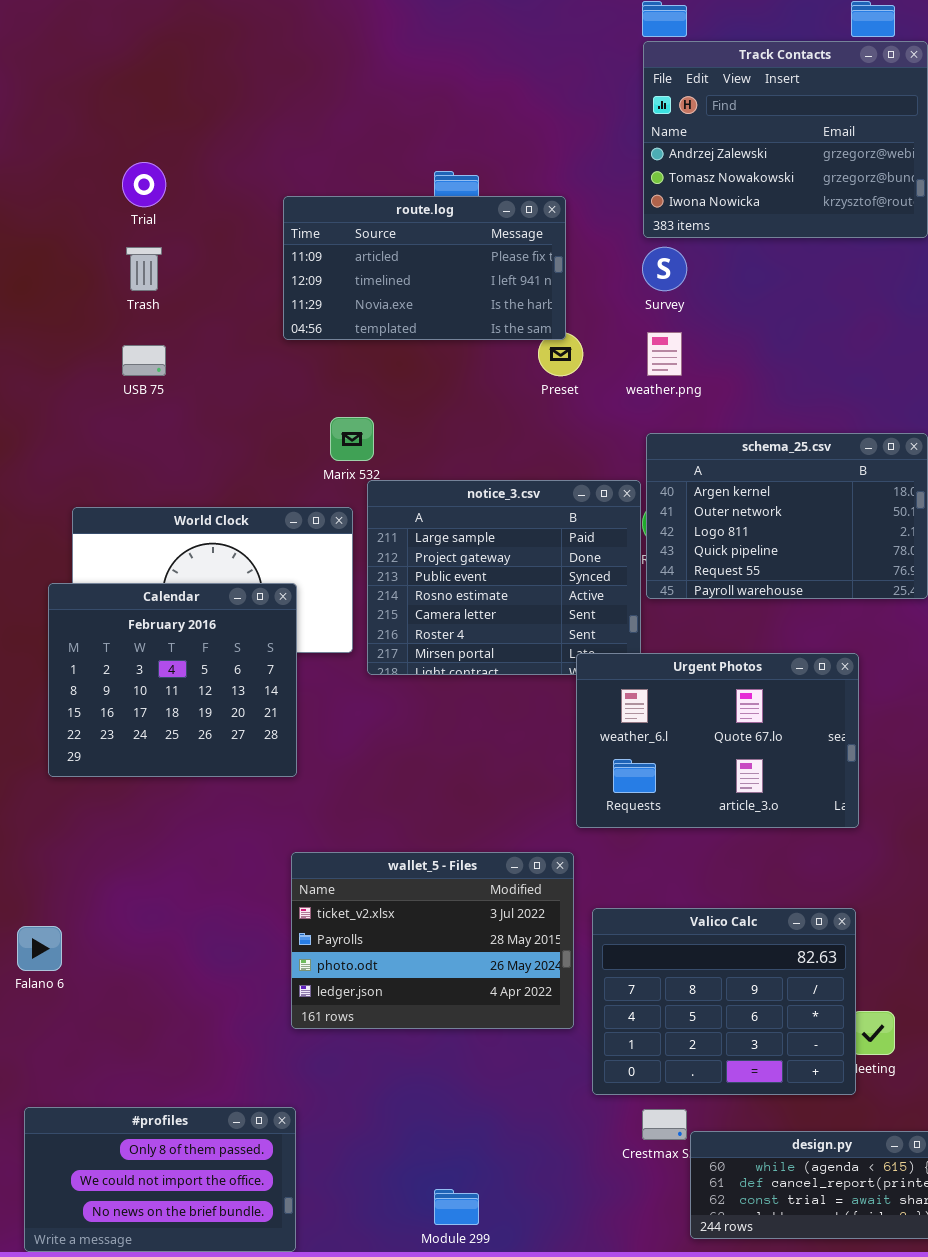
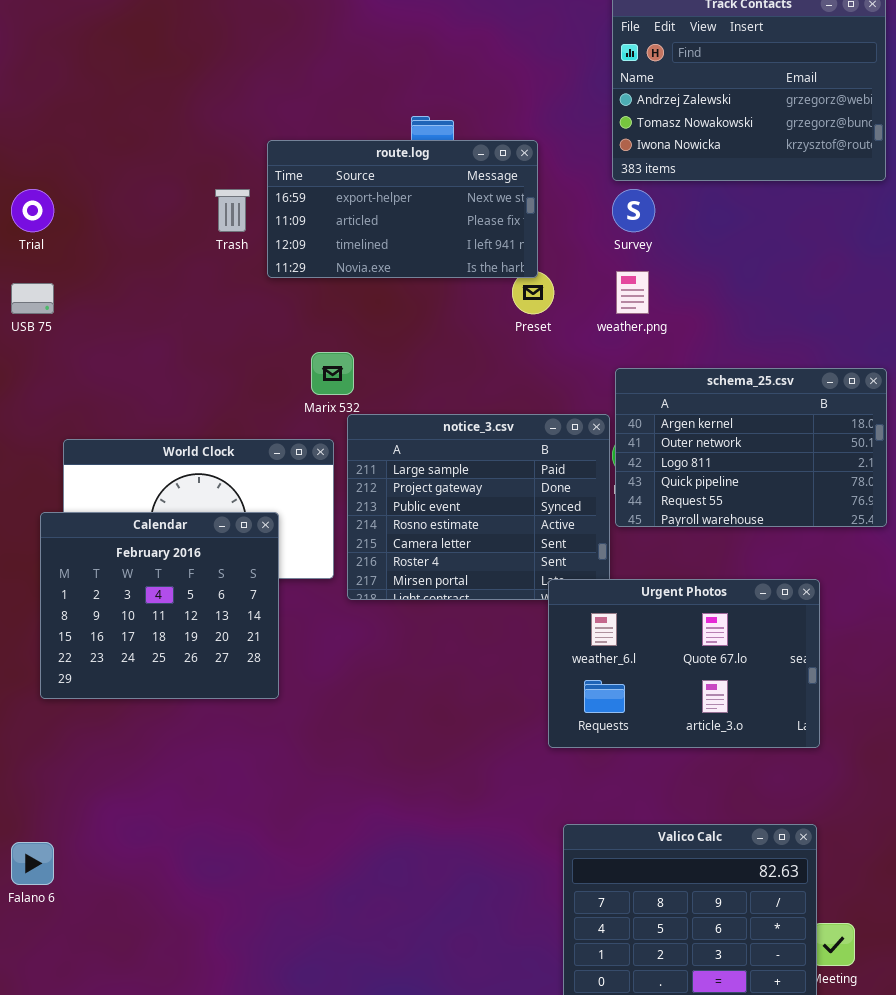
Trial: [122,162,166,207] -> [11,189,54,232], moved
route.log: [283,196,566,340] -> [267,140,538,278], scrolled up 1 row
Trash: [126,247,162,291] -> [215,189,250,232], moved
USB 75: [122,345,166,376] -> [11,283,54,314], moved
wallet_5 - Files: [291,852,574,1029] -> none, closed

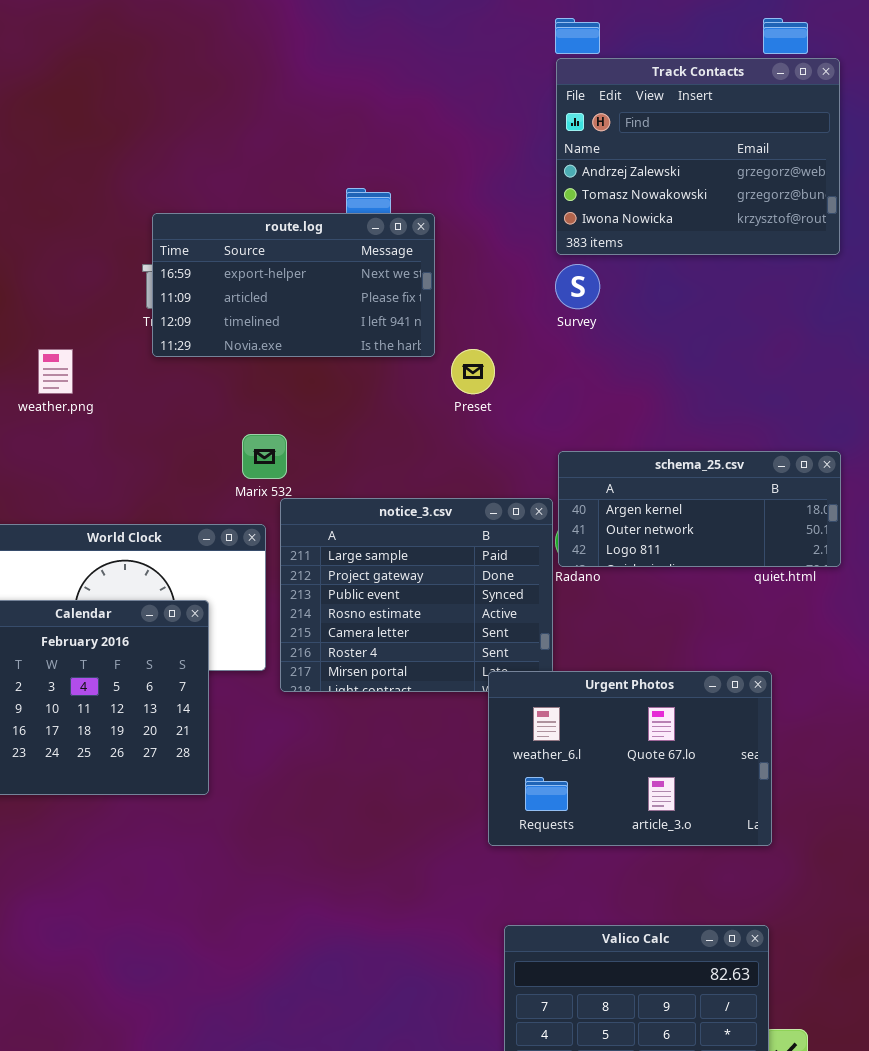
route.log: [267,140,538,278] -> [152,213,435,357], moved
weather.png: [616,271,649,314] -> [38,349,73,394], moved
schema_25.csv: [615,368,887,527] -> [558,451,841,567], resized

